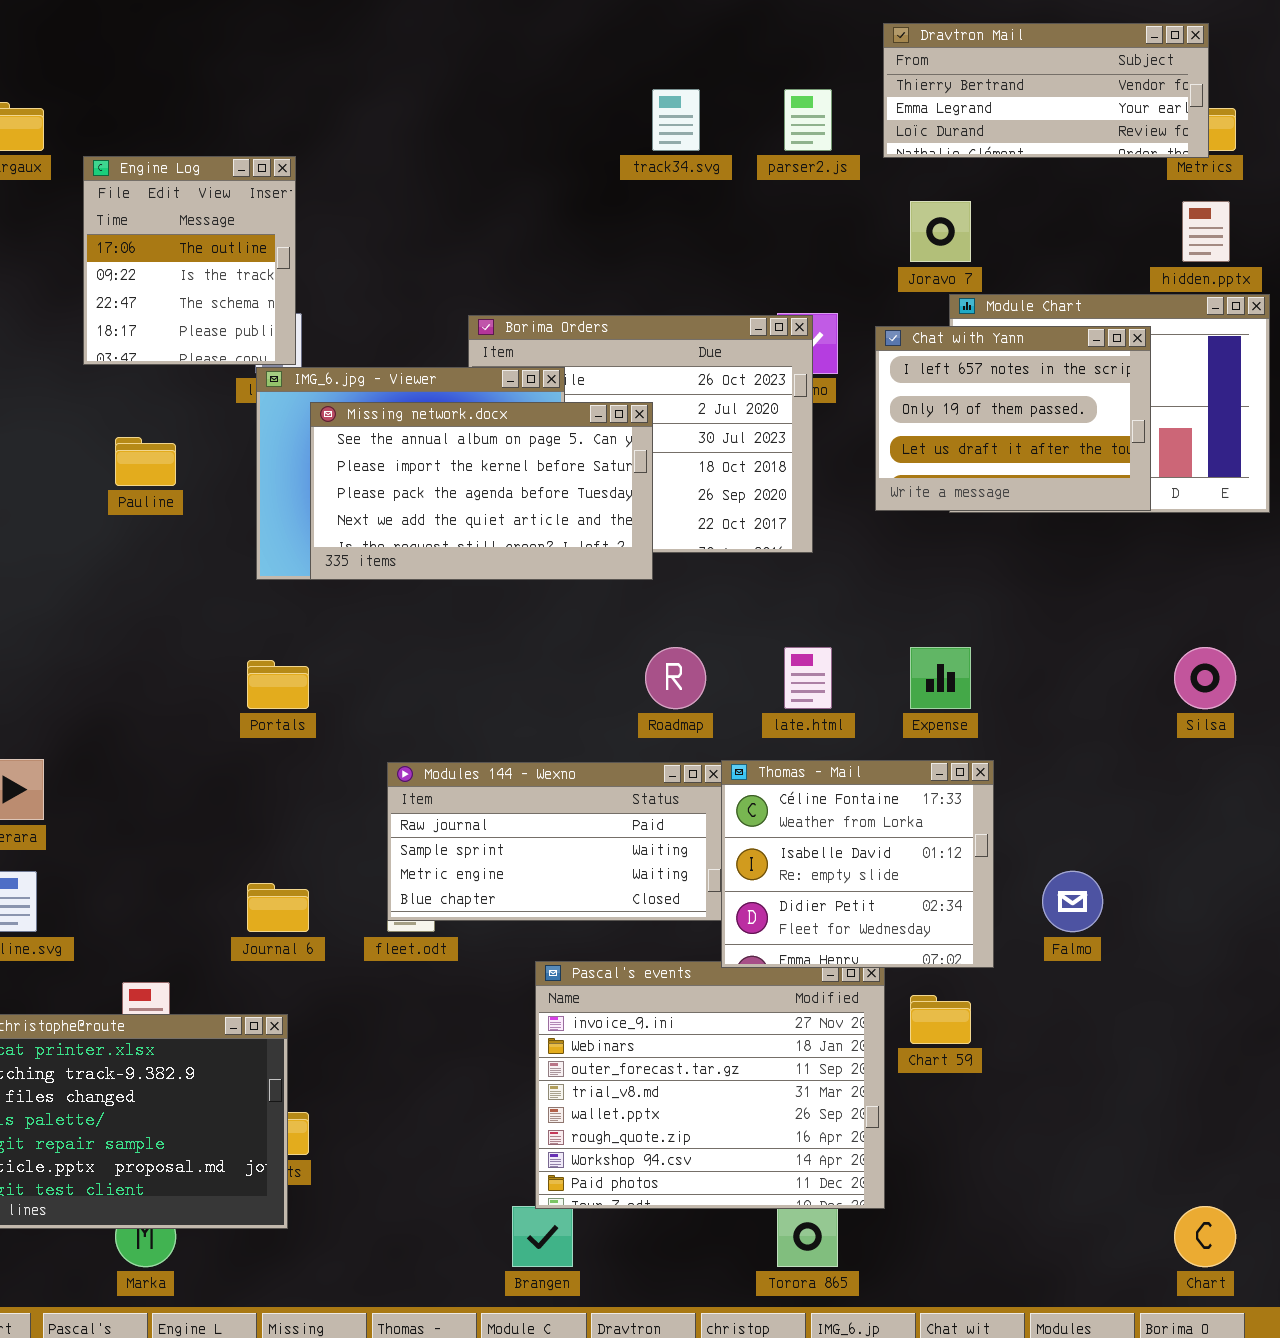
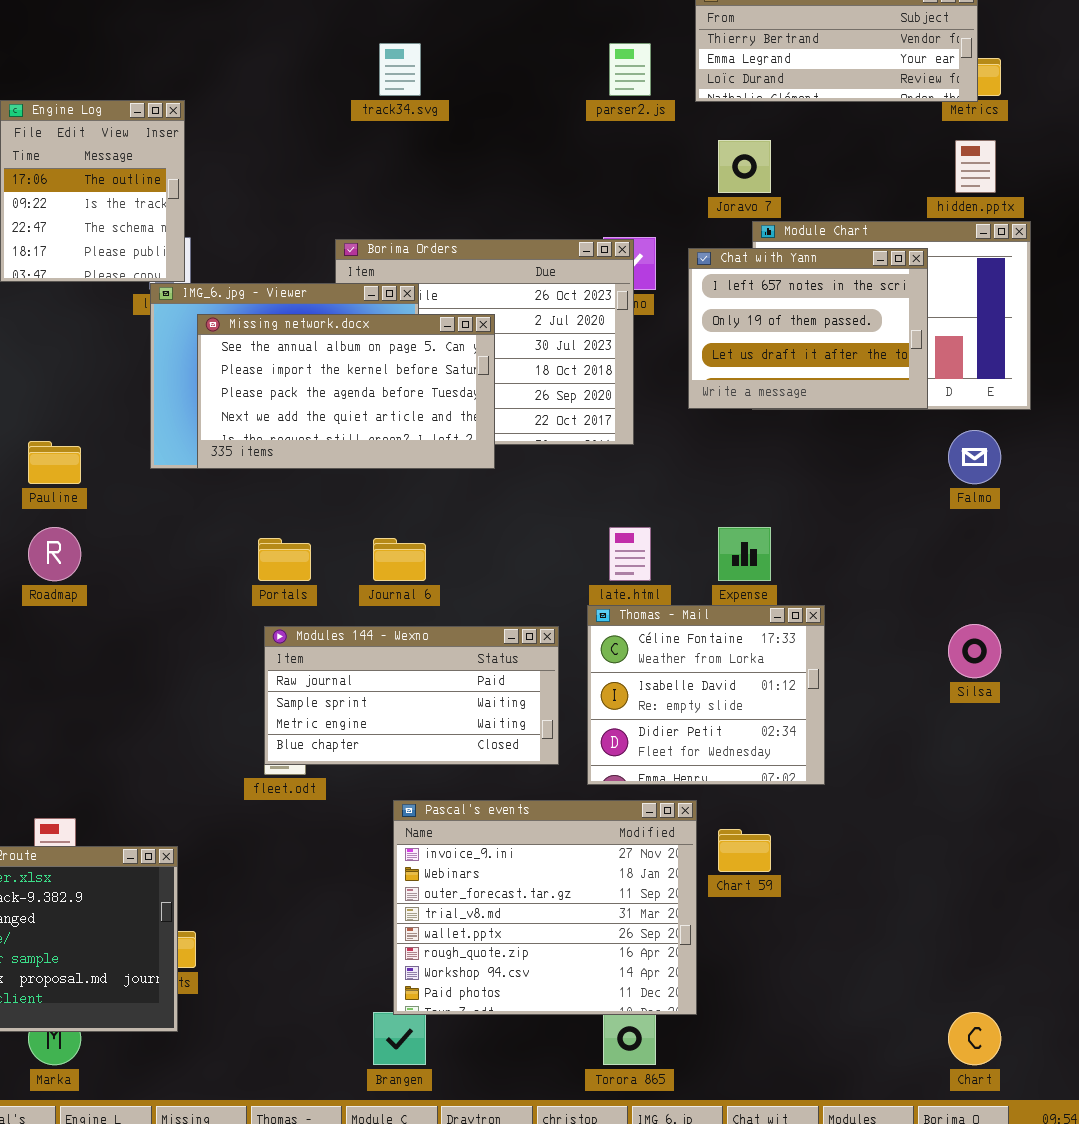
track34.svg: [652,89,700,151] -> [379,43,421,96], moved
Pauline: [115,437,176,486] -> [28,441,81,484], moved
Roadmap: [645,647,706,709] -> [28,527,81,581], moved
Silsa: [1174,647,1236,709] -> [948,624,1001,678], moved
Portals: [247,660,309,709] -> [258,538,311,581], moved
Thomas - Mail: [721,760,994,968] -> [587,605,825,785], moved
Falmo: [1042,871,1103,932] -> [948,430,1001,484], moved
Journal 6: [247,883,309,932] -> [373,538,426,581], moved

